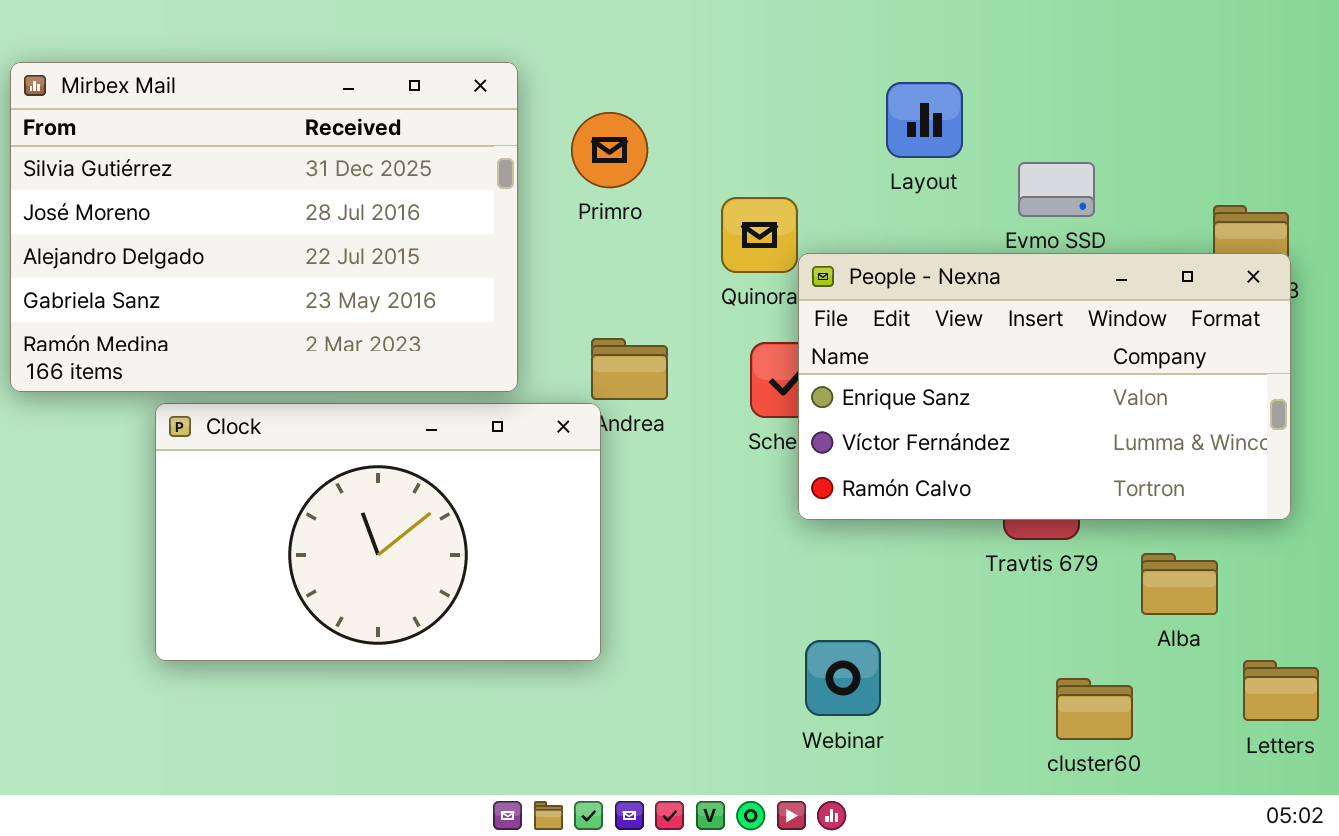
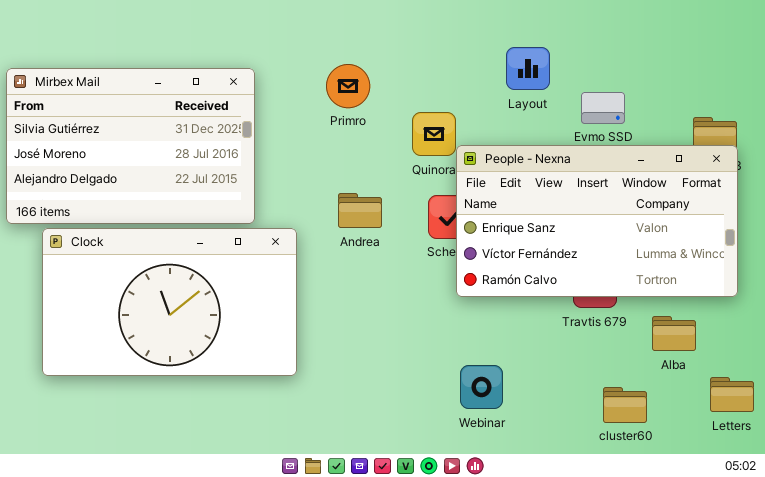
Mirbex Mail: [10,62,518,392] -> [6,68,255,224], resized
Clock: [155,403,601,661] -> [42,228,297,376], moved

